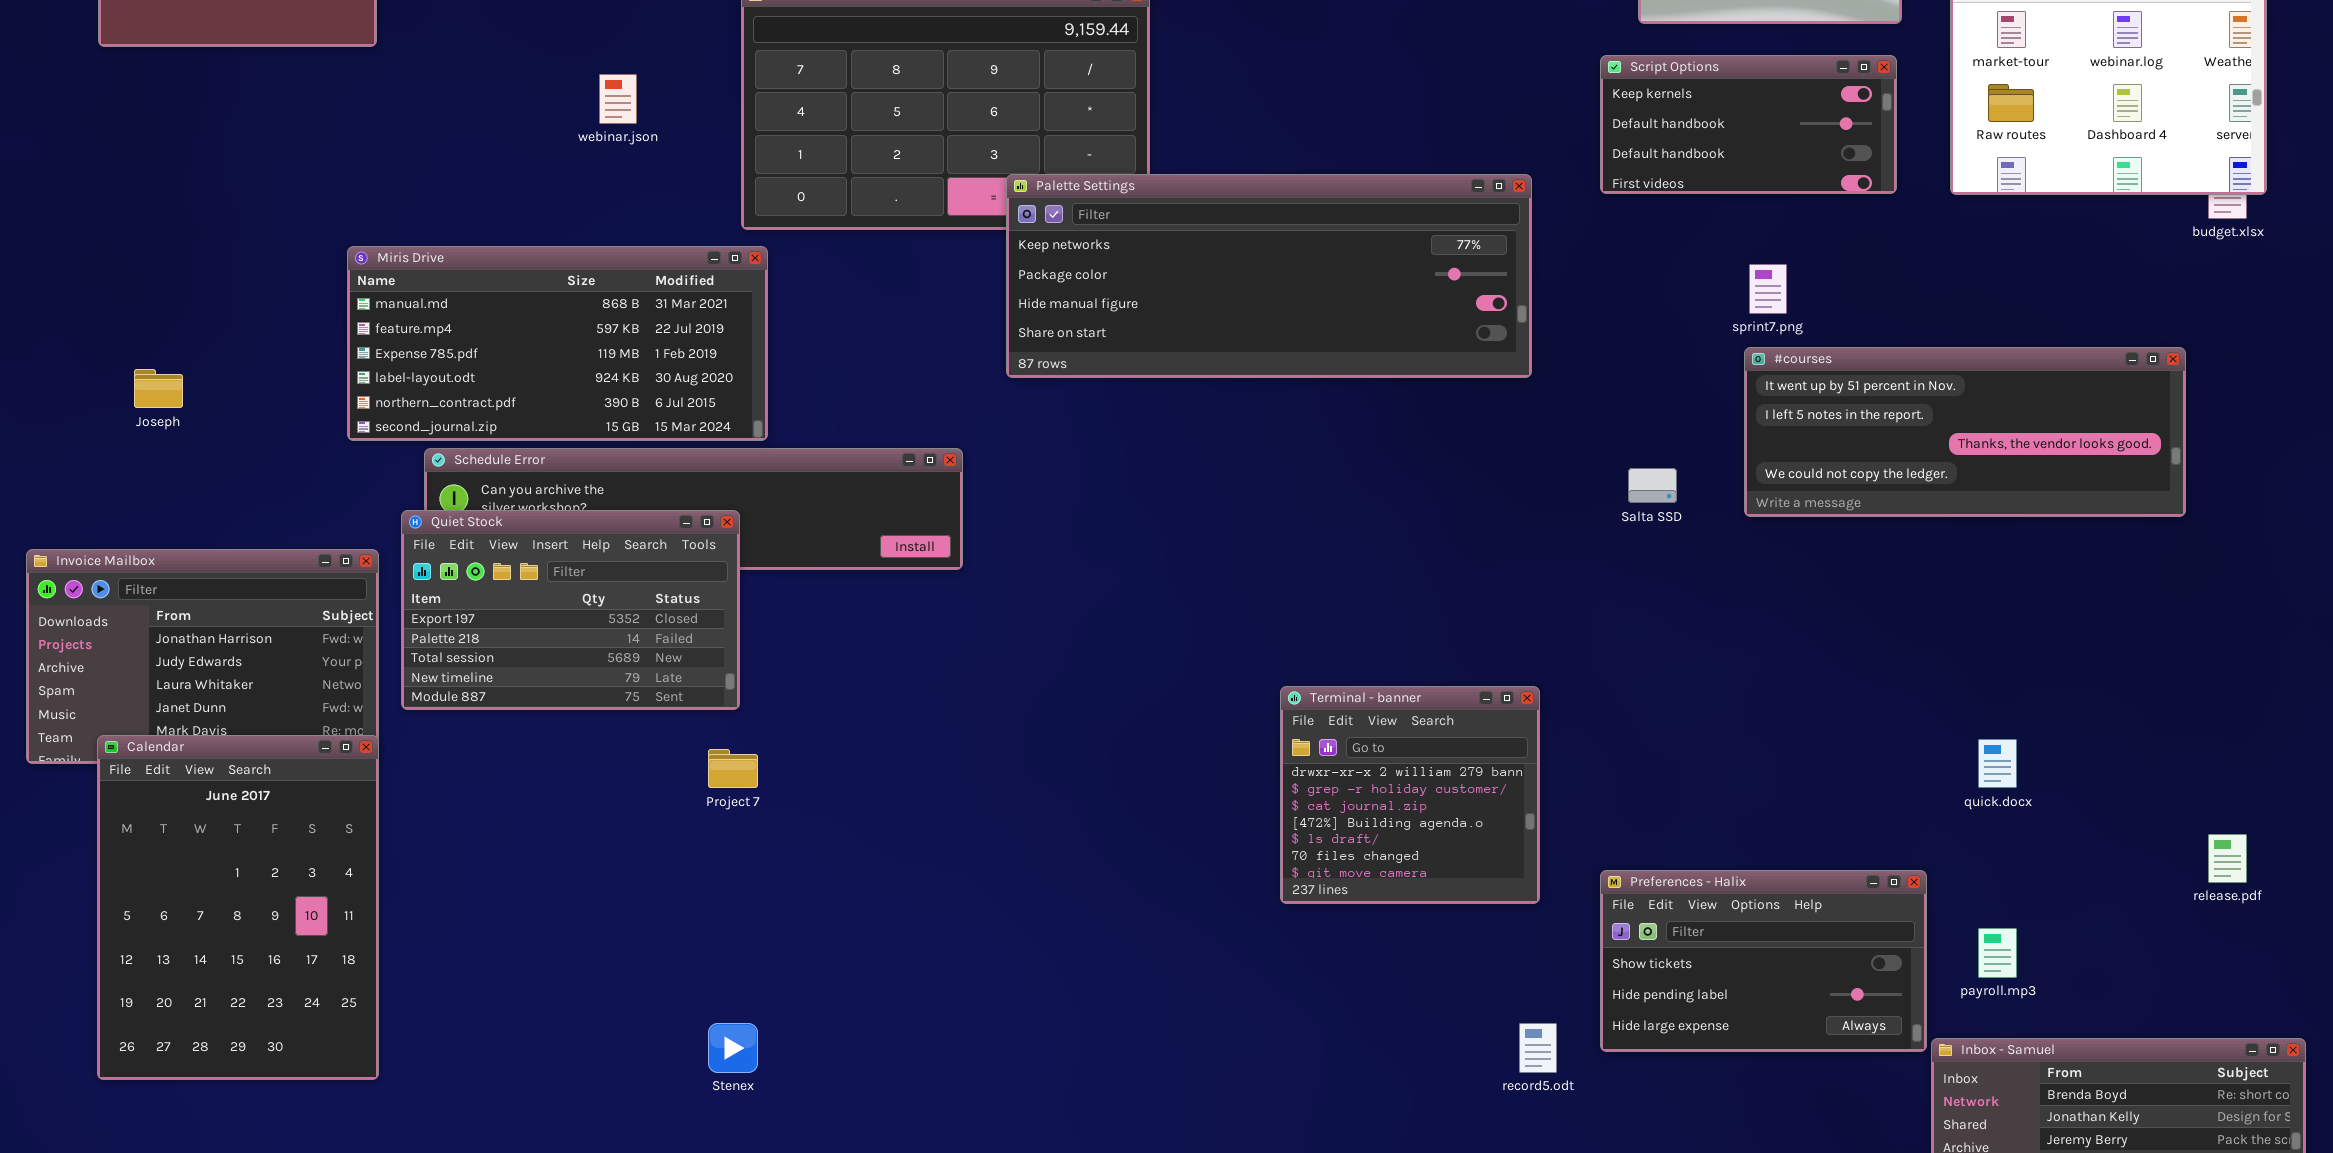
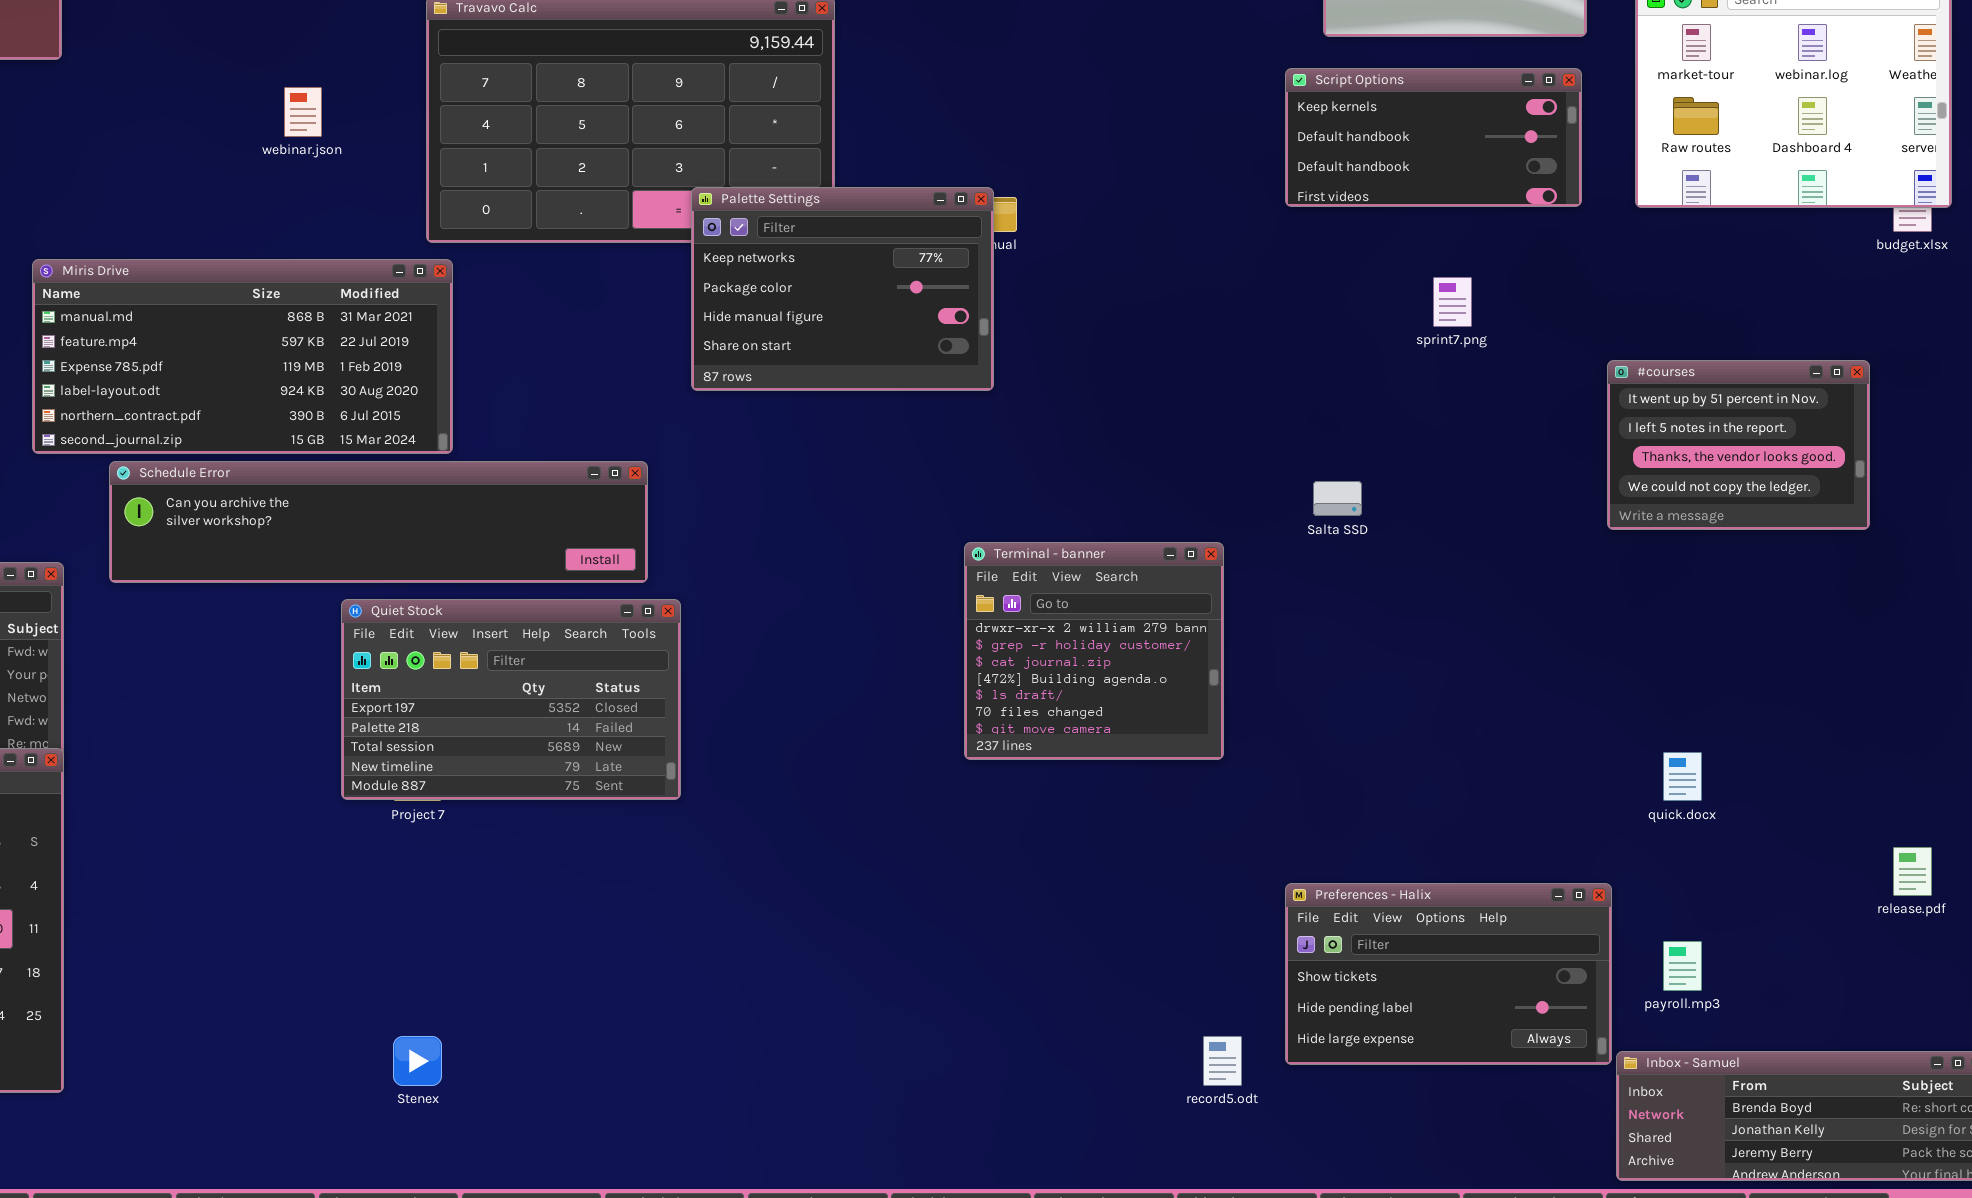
Palette Settings: [1006,174,1532,378] -> [691,187,994,391], resized
#courses: [1744,347,2186,517] -> [1607,360,1870,530], resized
Quiet Stock: [401,510,740,710] -> [341,599,681,800], moved
Terminal - banner: [1280,686,1540,904] -> [964,542,1224,760], moved

